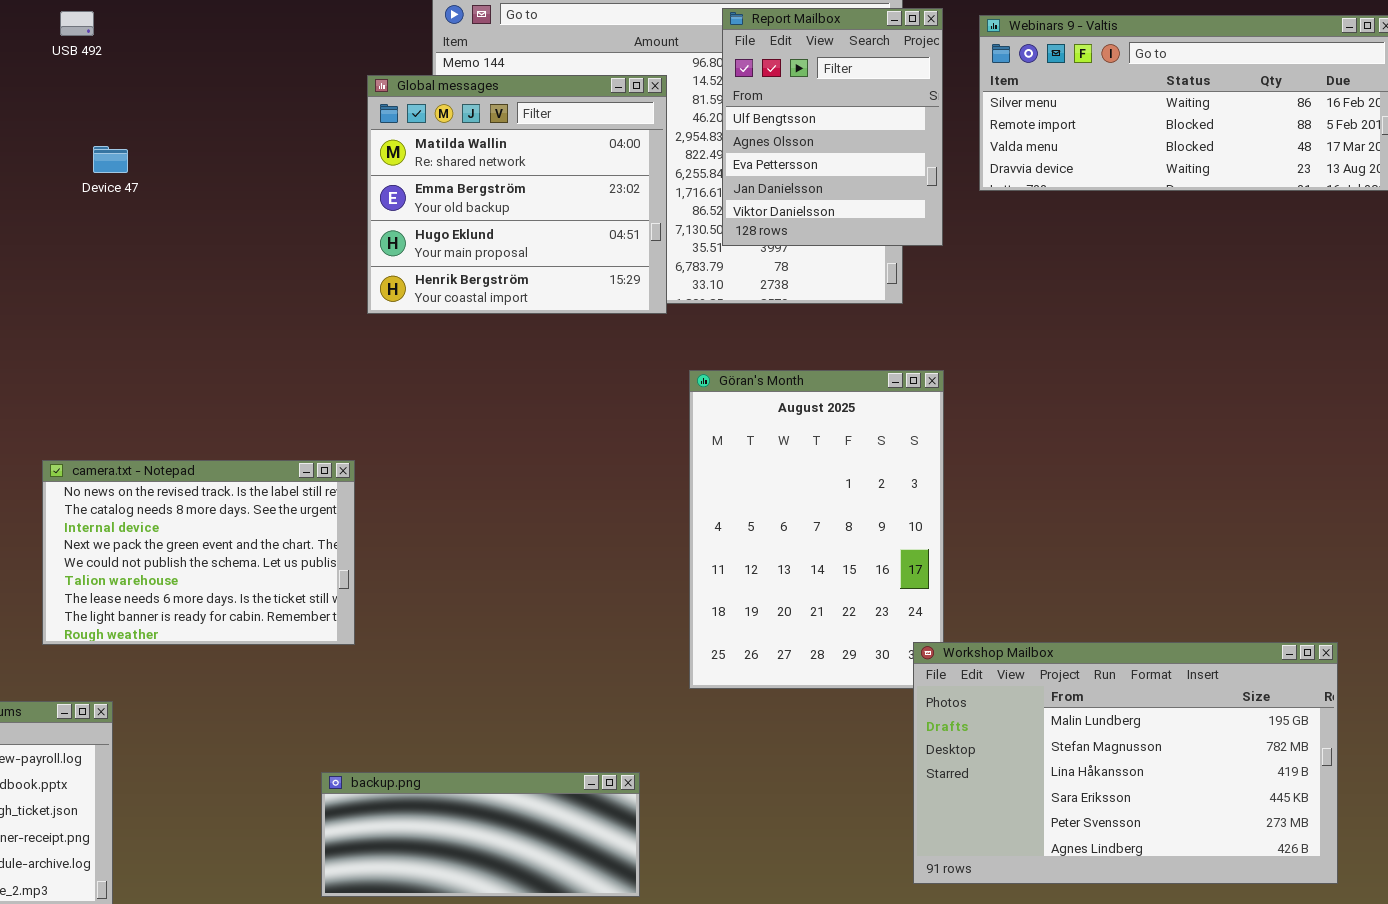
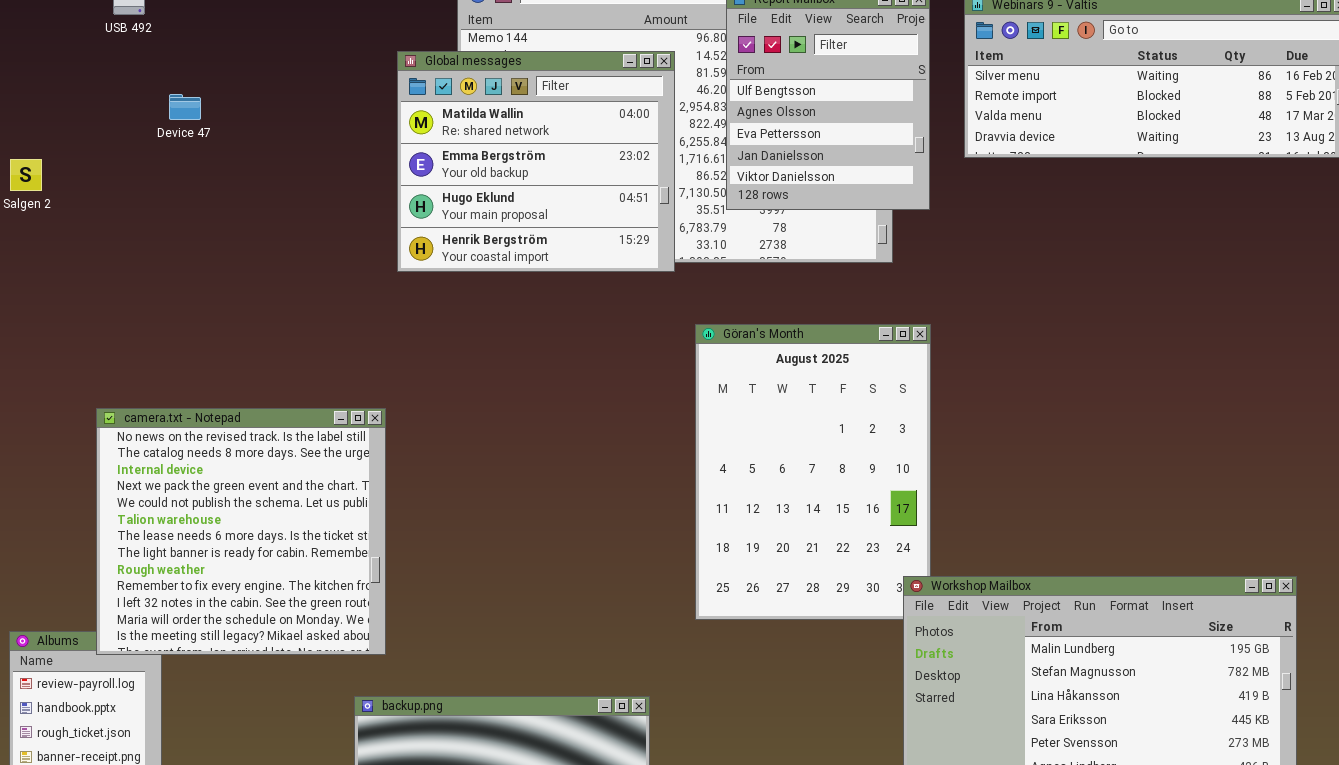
Device 47: [93,146,128,173] -> [169,94,201,120], moved
camera.txt - Notepad: [42,460,355,645] -> [96,408,386,655], resized

